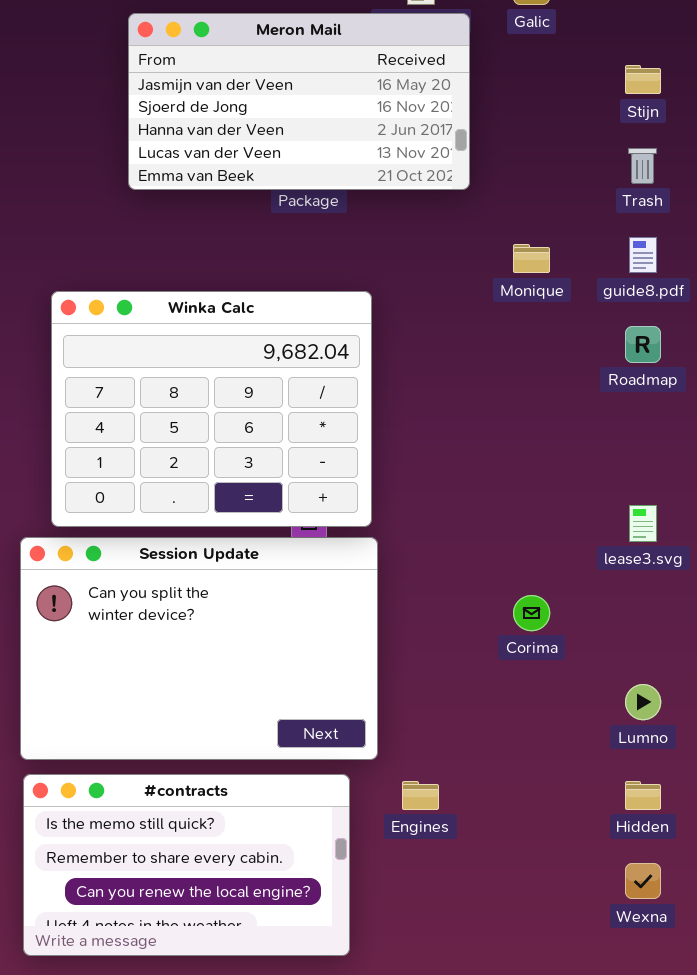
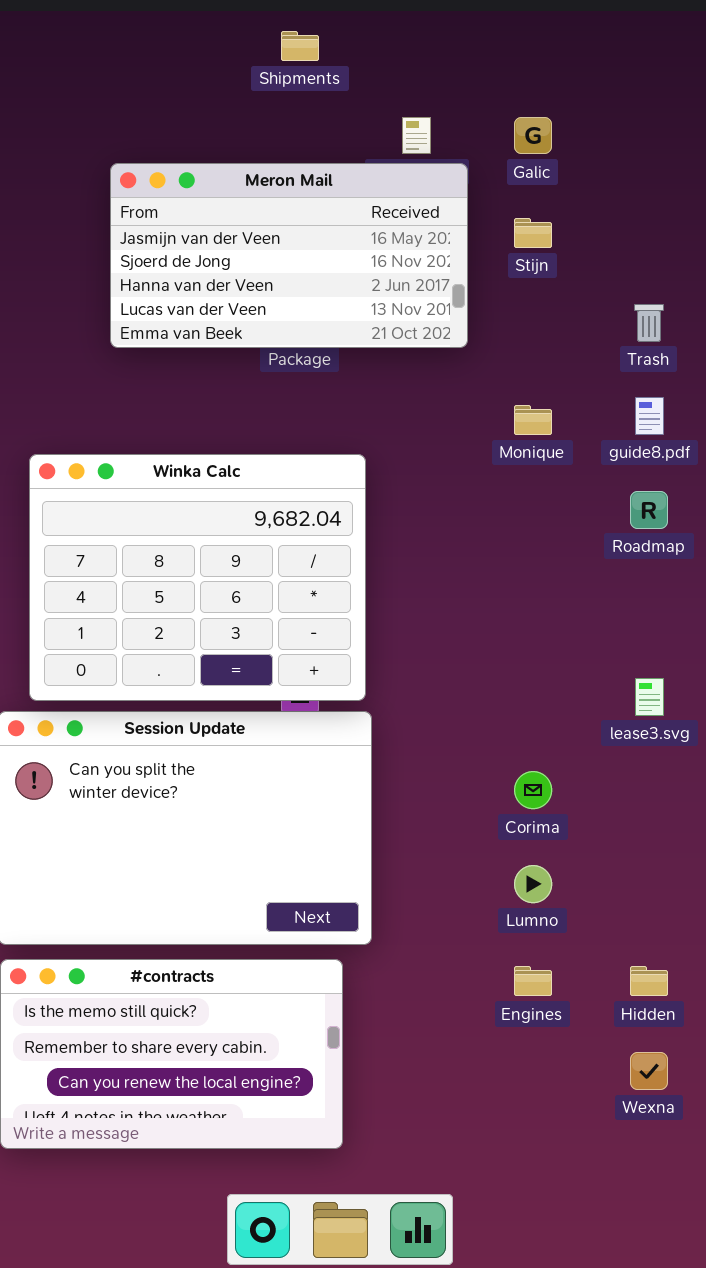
Stijn: [625,65,661,94] -> [514,218,552,248], moved
Lumno: [625,684,661,720] -> [514,865,552,903], moved
Engines: [402,781,439,810] -> [514,966,552,996], moved

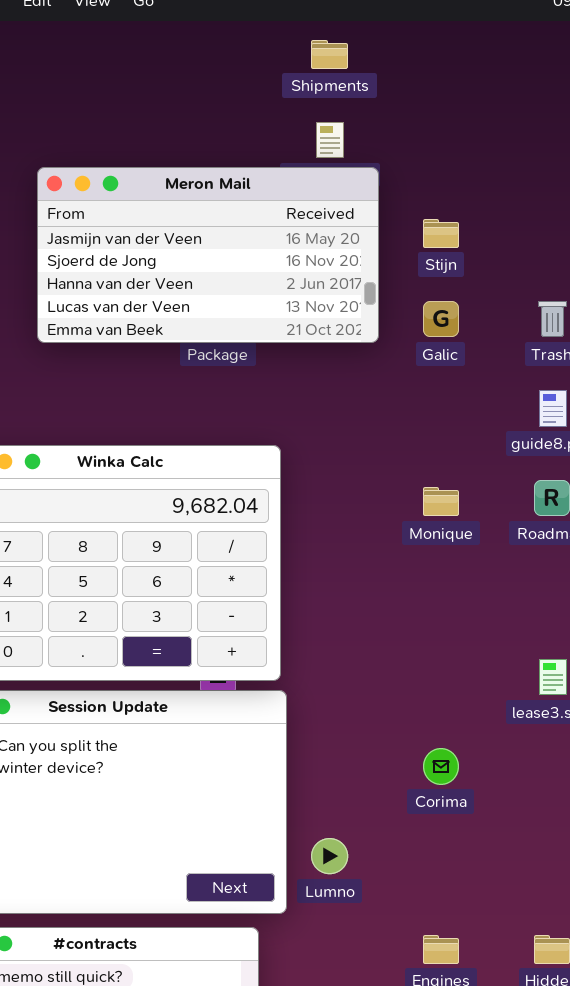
Shipments: [281,31,319,61] -> [311,40,348,69], moved
Galic: [514,117,552,154] -> [423,301,459,337], moved
Monique: [514,405,552,435] -> [423,487,459,516], moved
Lumno: [514,865,552,903] -> [311,838,348,874], moved

